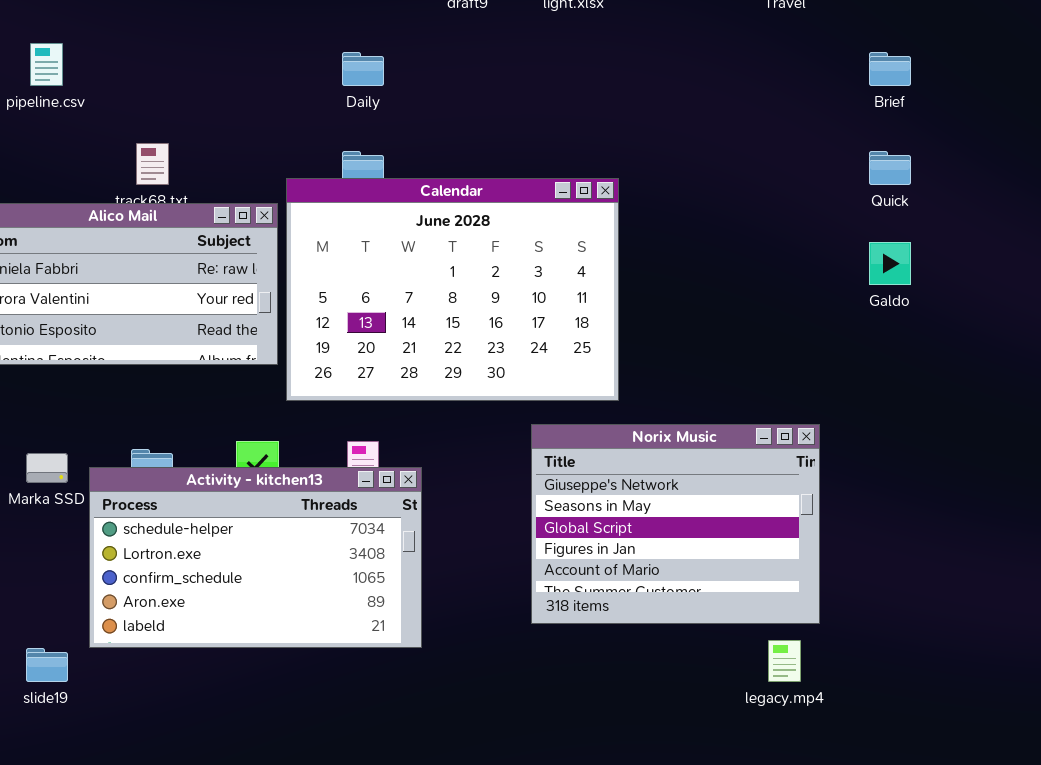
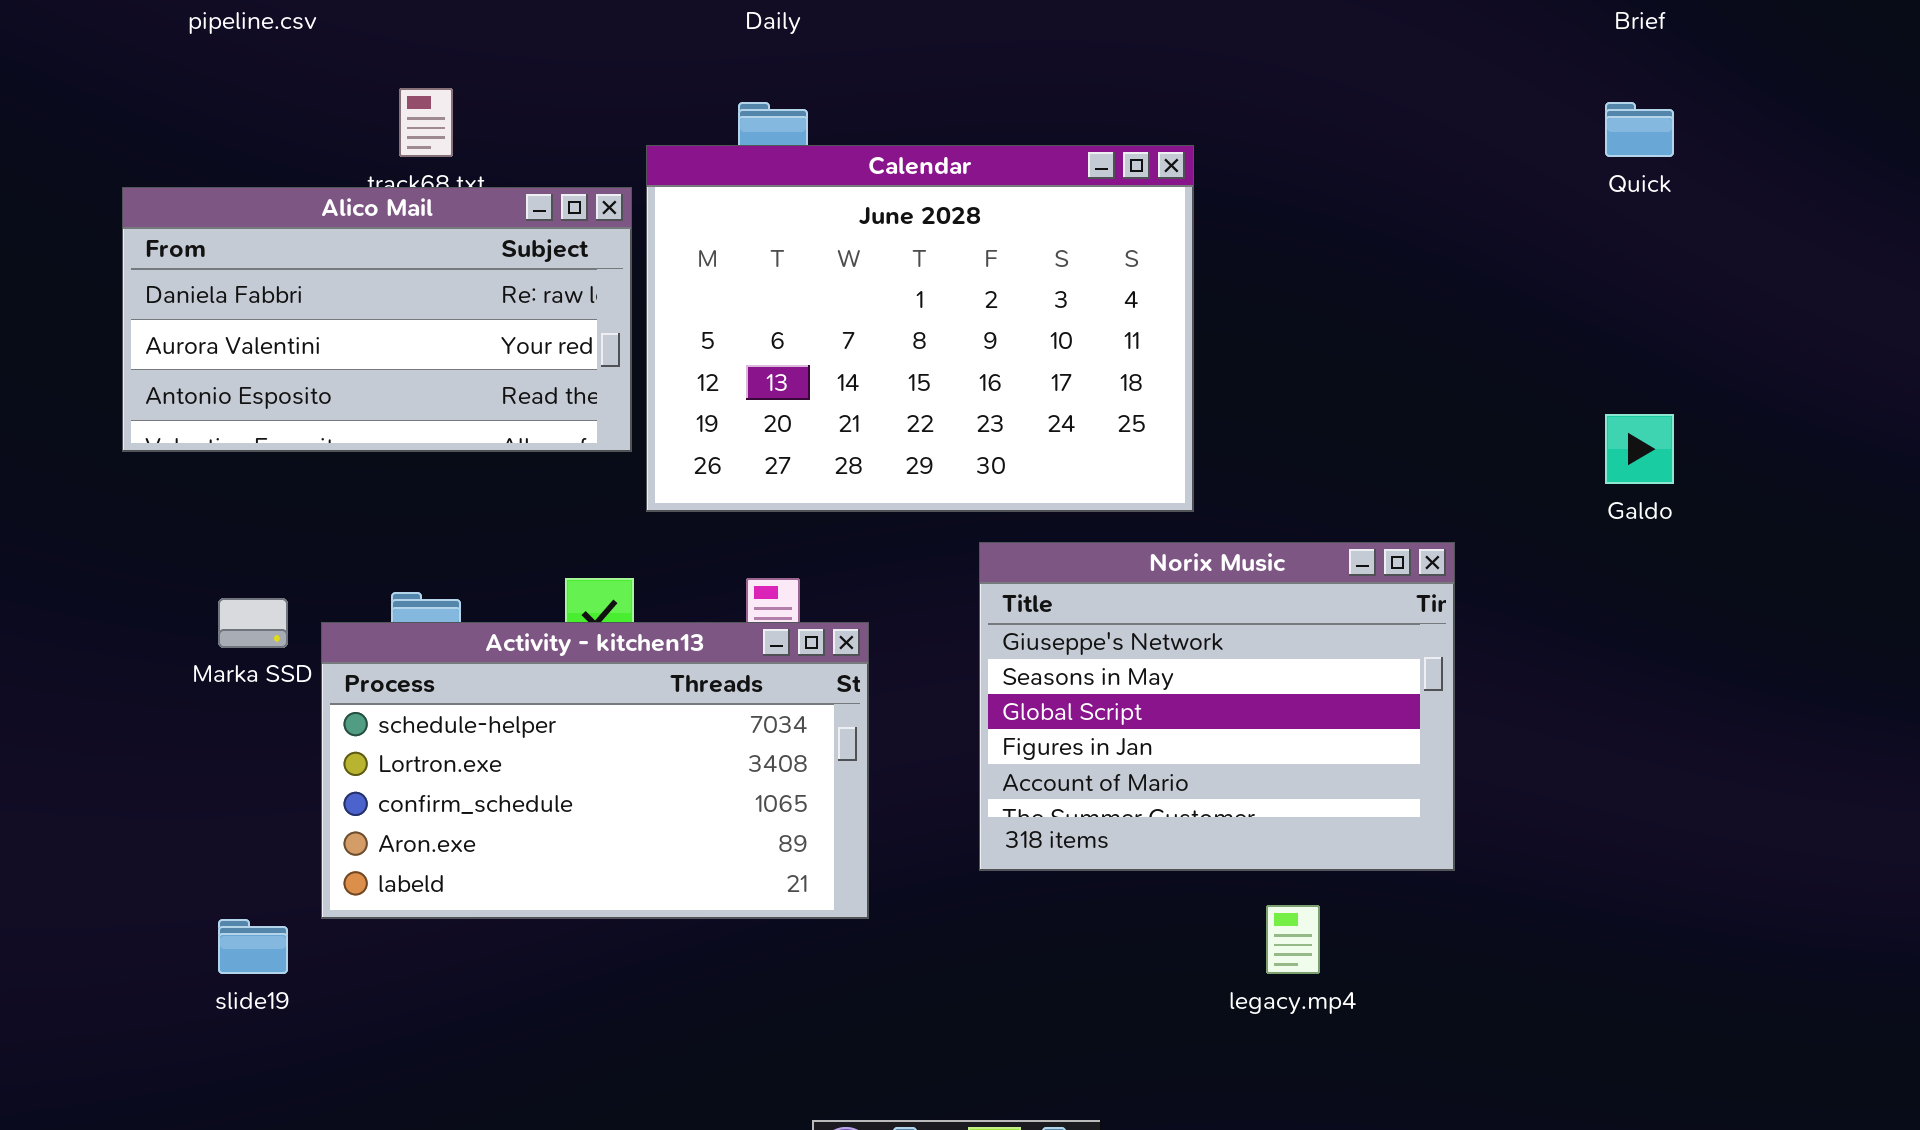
Galdo: [869,242,911,285] -> [1605,414,1674,484], moved
Norix Music: [531,424,820,624] -> [979,542,1455,871], moved
legacy.mp4: [768,640,801,682] -> [1266,905,1320,974], moved

